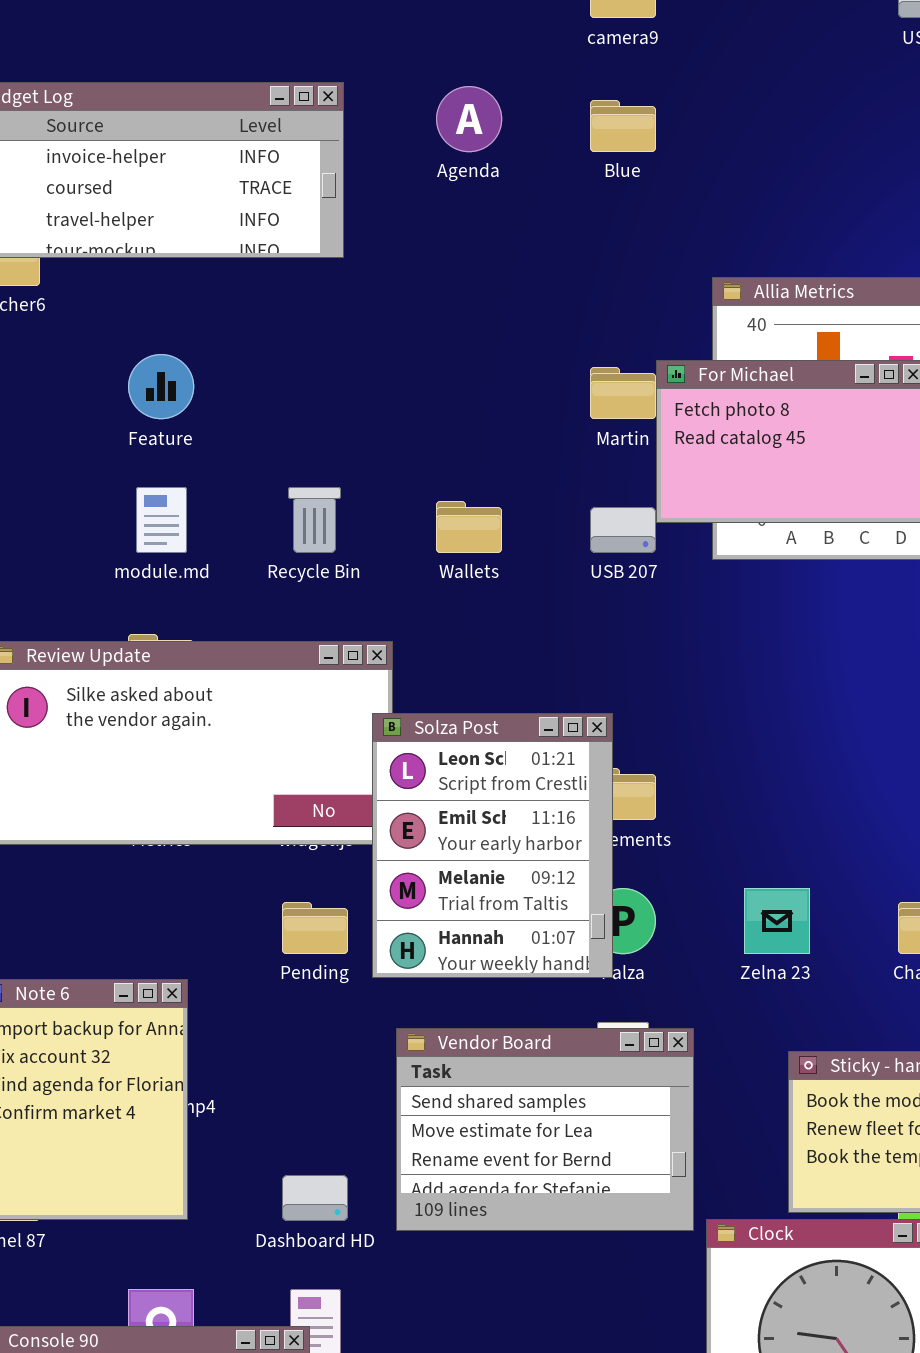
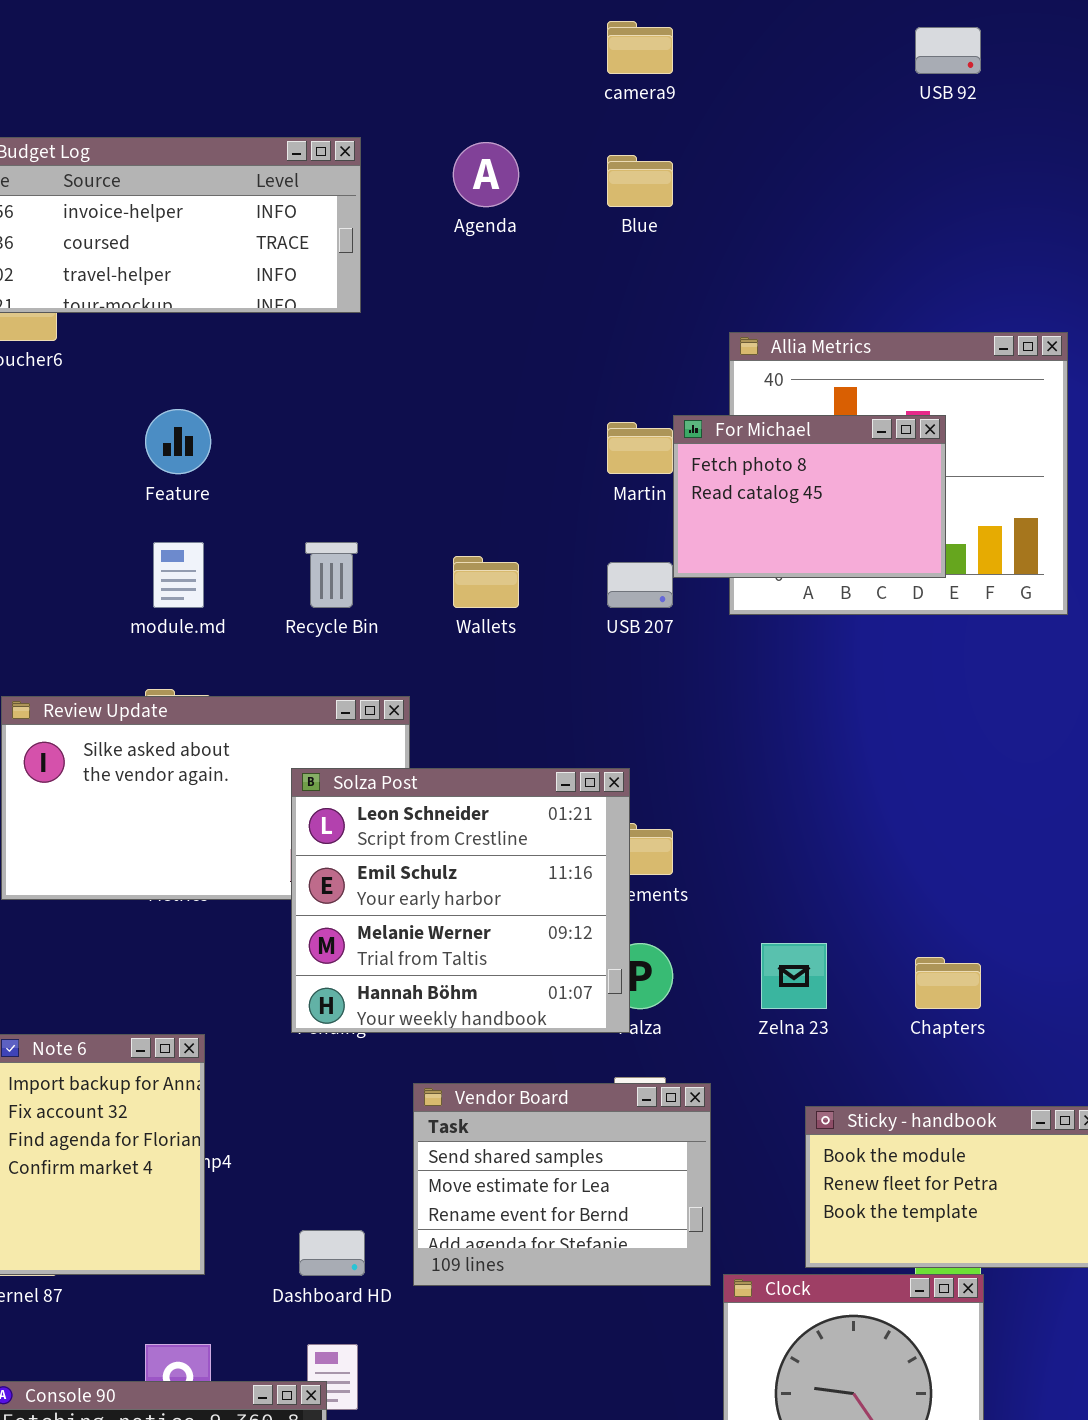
Solza Post: [372,713,613,978] -> [291,768,630,1033], resized

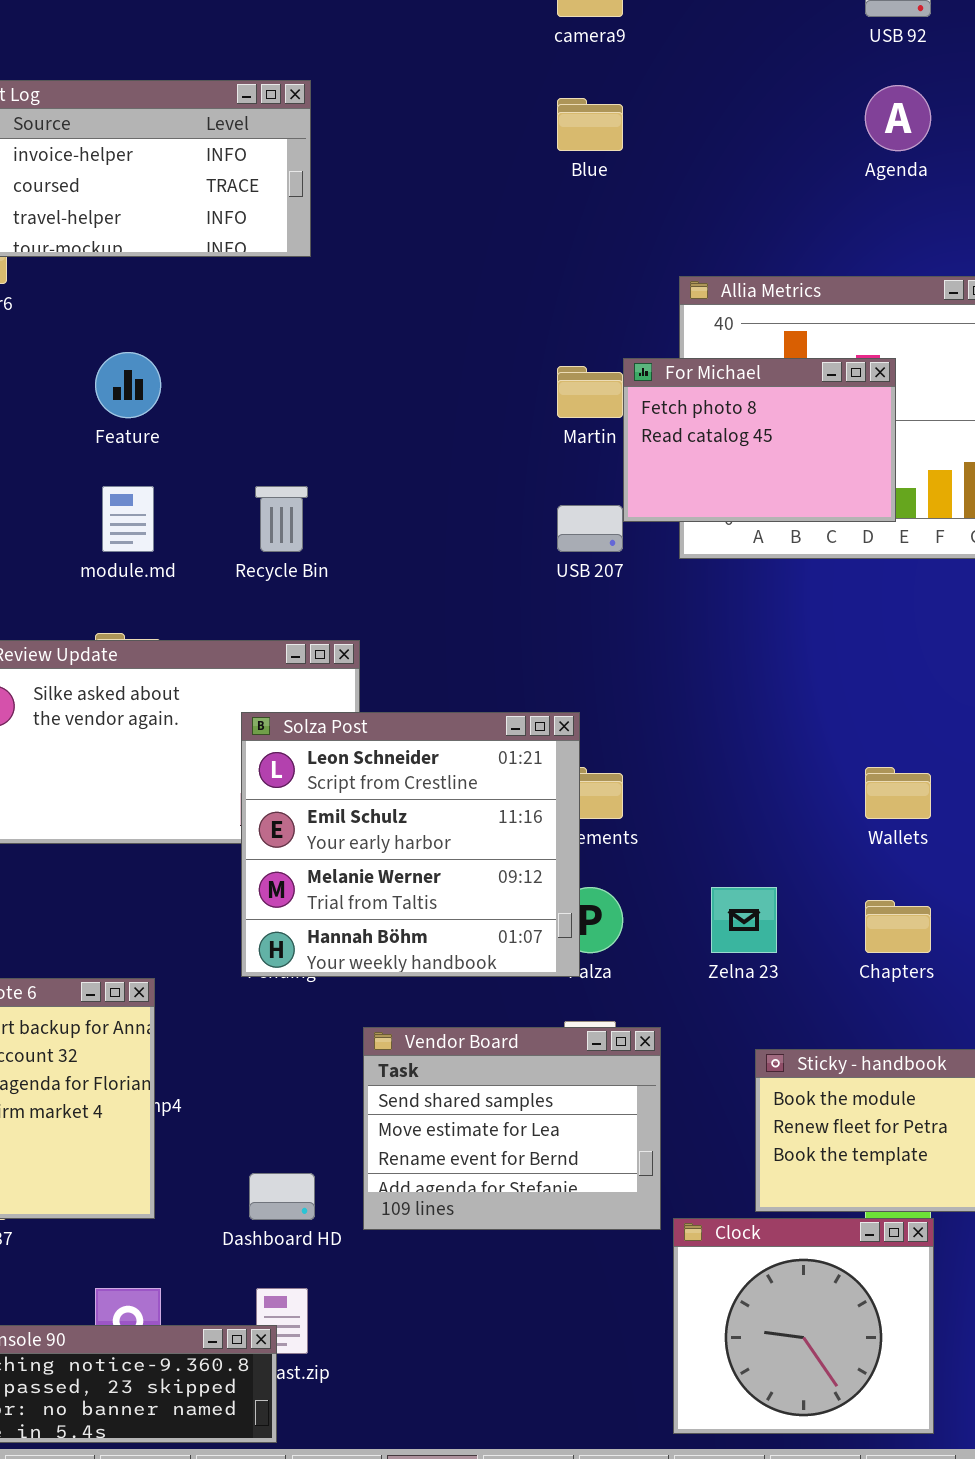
Agenda: [453,142,519,207] -> [865,85,931,151], moved
Wallets: [453,556,519,608] -> [865,767,931,819], moved

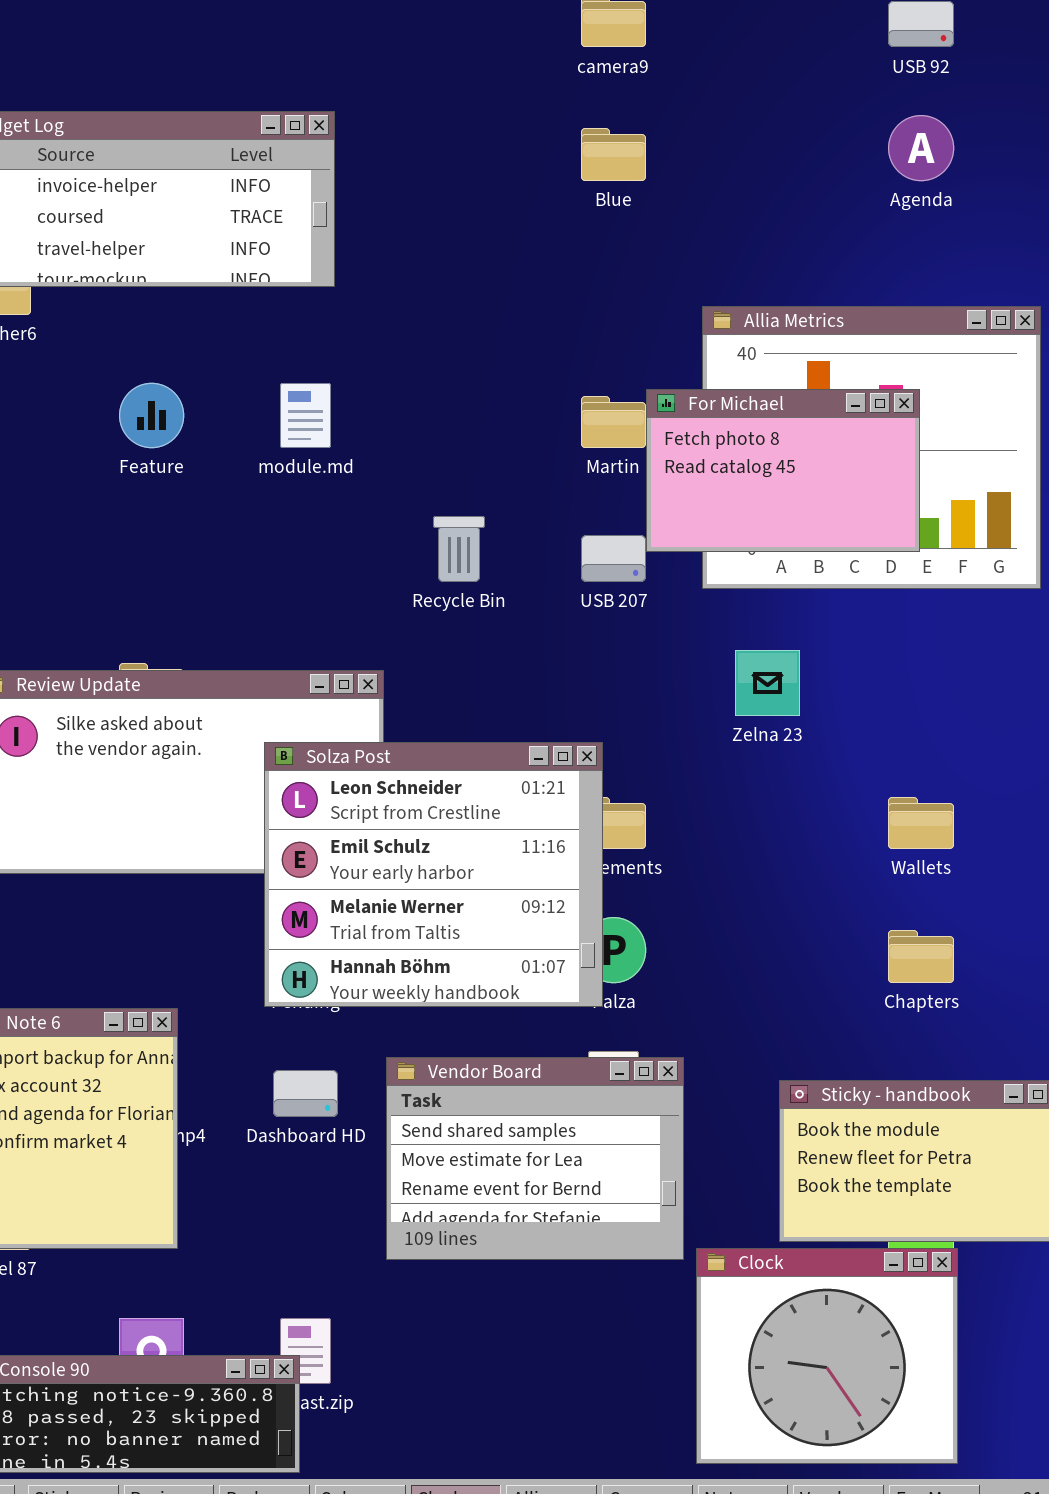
module.md: [102,486,154,552] -> [280,383,331,448], moved
Recycle Bin: [255,486,308,552] -> [433,516,485,582], moved
Zelna 23: [711,887,777,953] -> [735,650,800,716], moved
Dashboard HD: [249,1173,315,1220] -> [273,1070,338,1117], moved

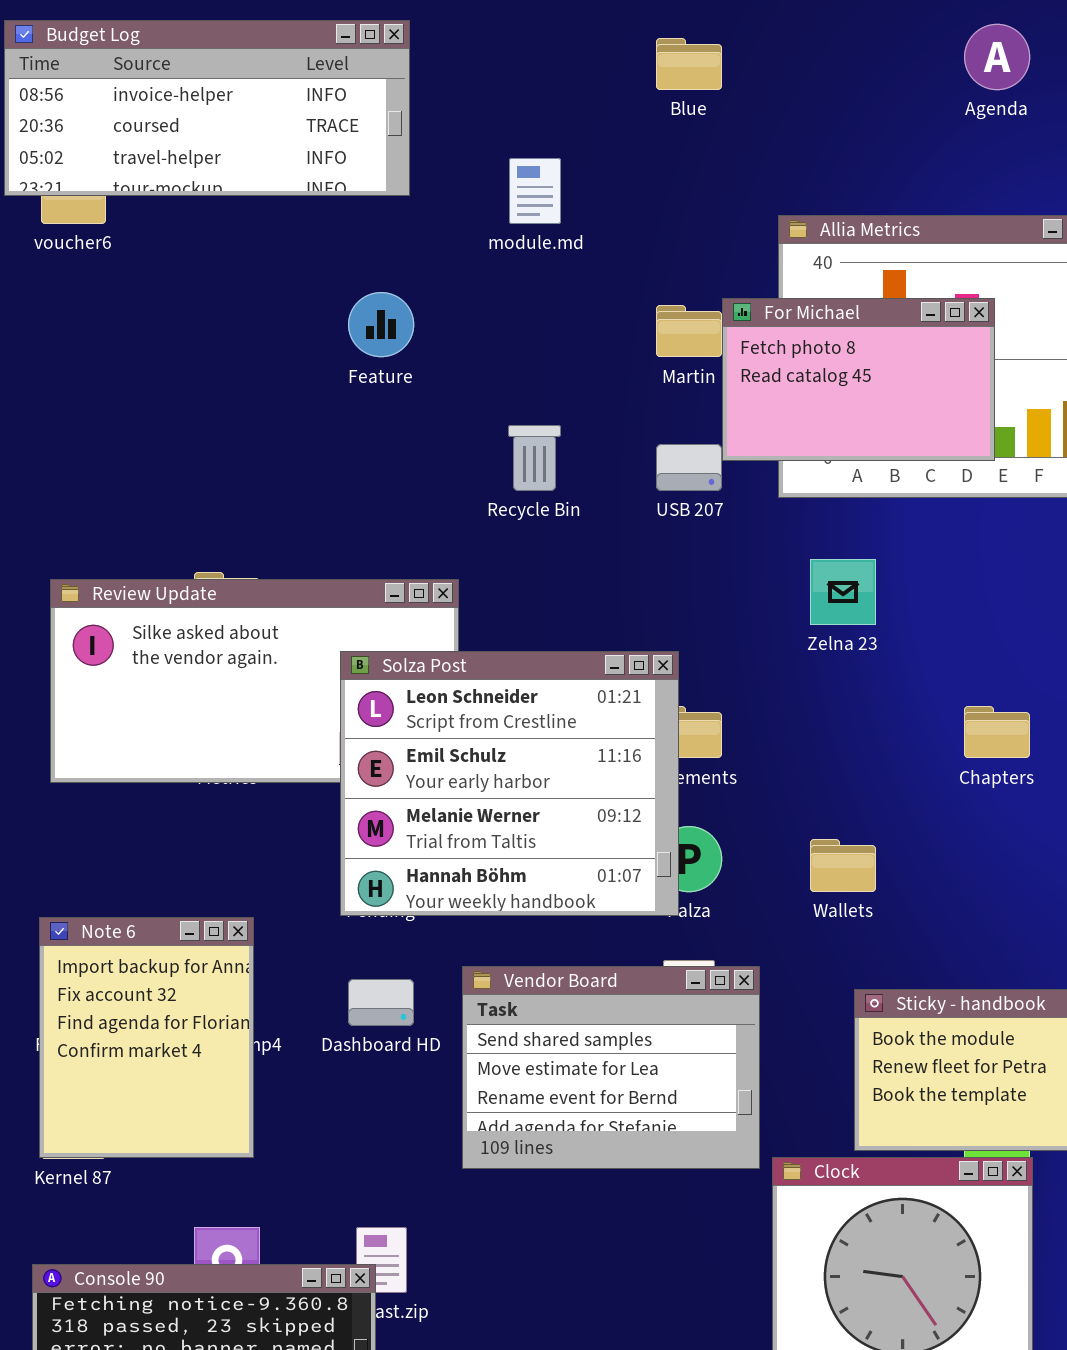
Feature: [119,383,184,448] -> [348,292,414,357], moved
module.md: [280,383,331,448] -> [509,158,561,224], moved
Wallets: [888,797,954,849] -> [810,839,876,892], moved
Chapters: [888,930,954,983] -> [964,706,1030,758], moved

